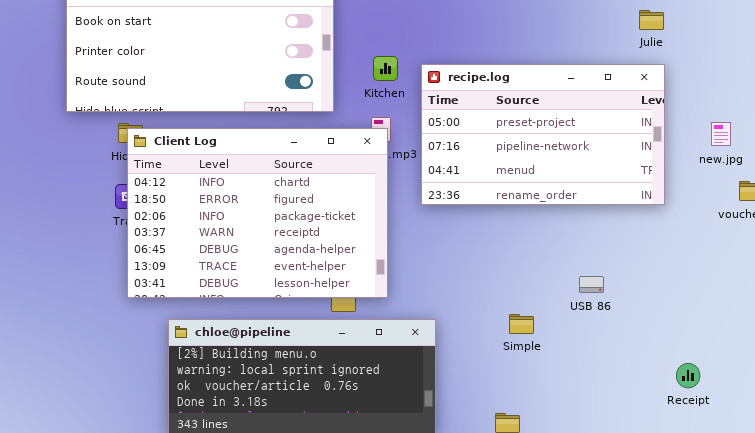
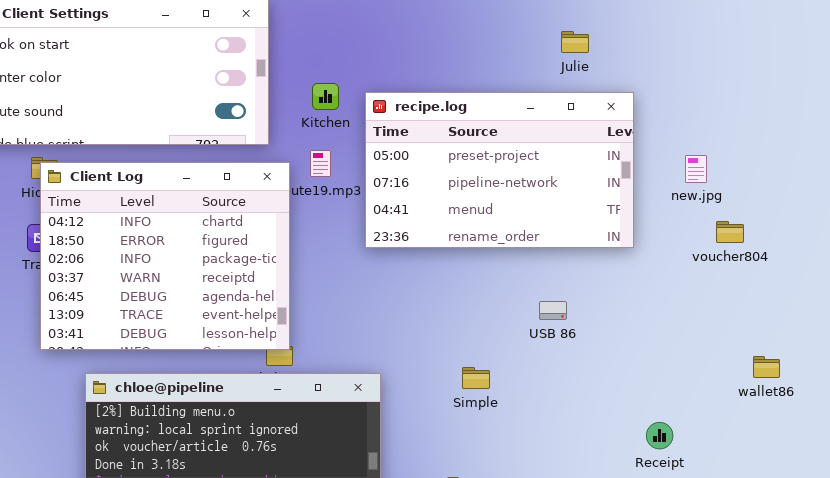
Julie: [639,10,664,30] -> [561,31,589,53], moved
Client Log: [127,128,388,298] -> [40,162,290,350], resized
USB 86: [579,276,604,293] -> [539,301,567,320], moved

